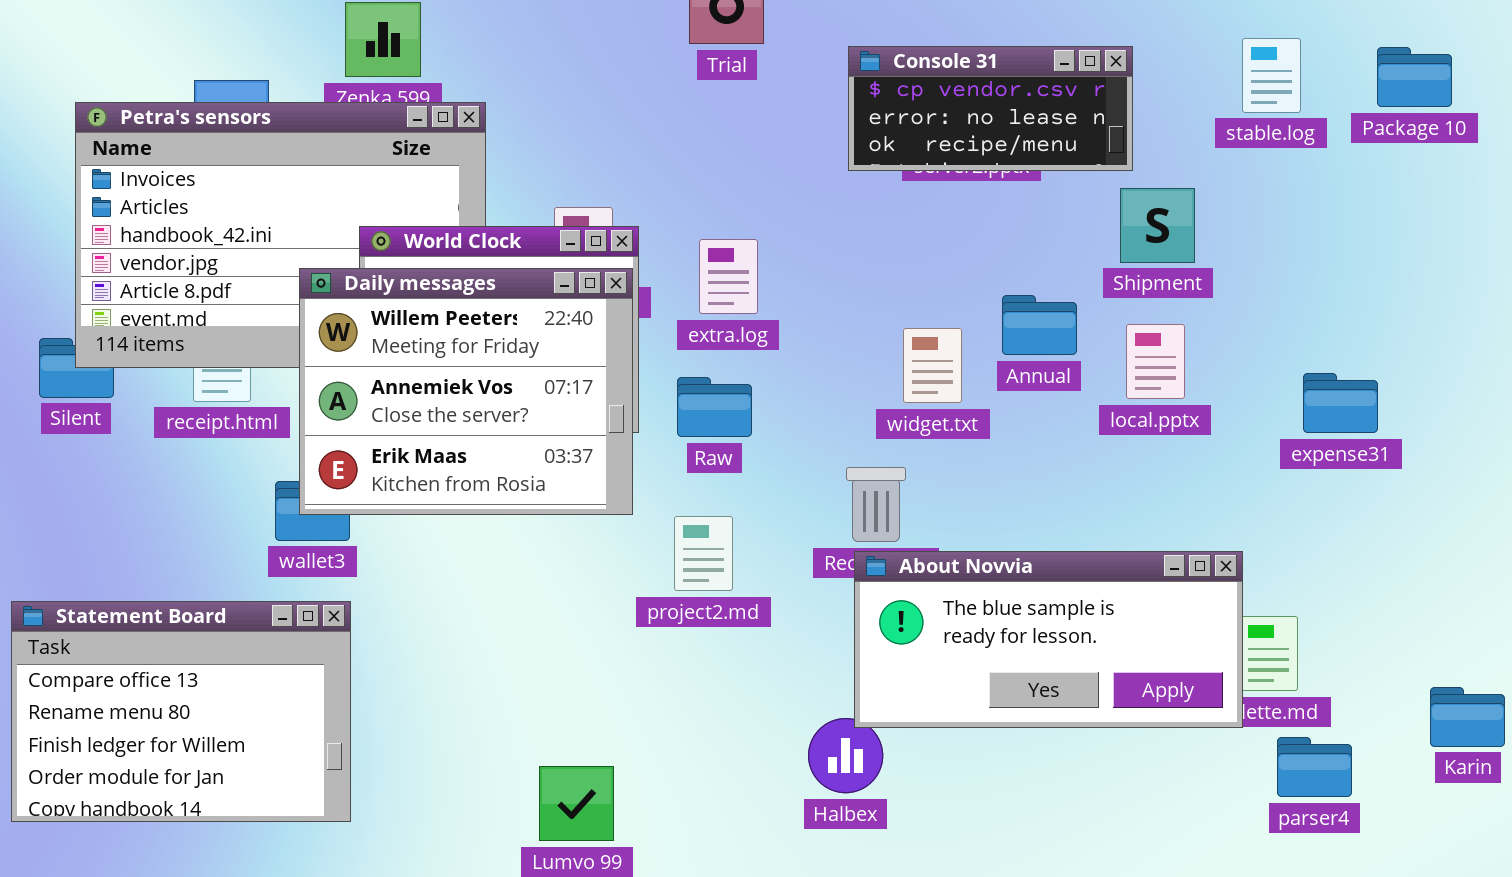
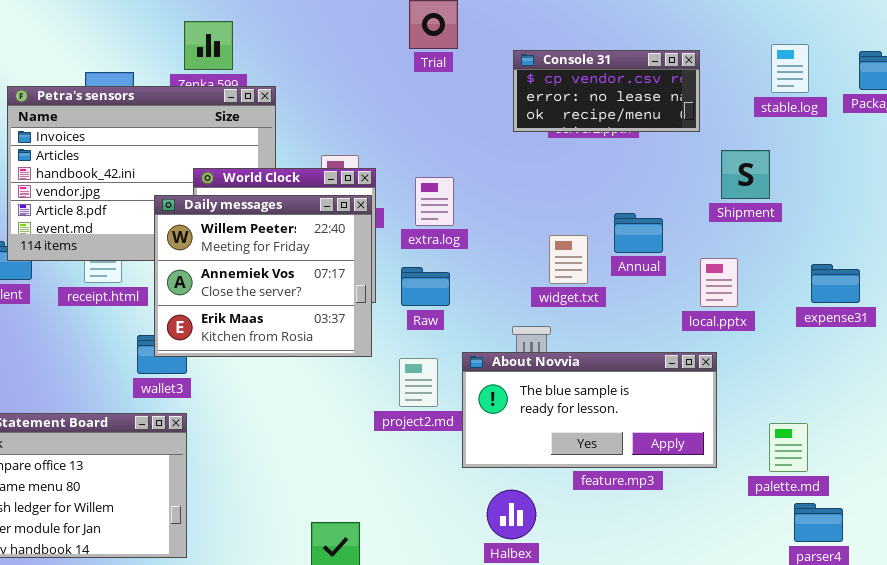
Shipment: [1120,188,1195,263] -> [721,150,770,199], moved
local.pptx: [1126,324,1185,399] -> [700,258,738,307], moved
About Novvia: [854,551,1243,728] -> [462,352,717,468], moved

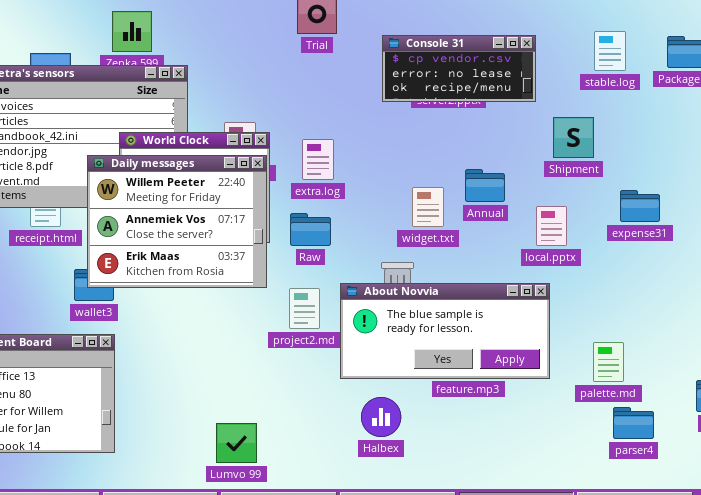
expense31: [811,264,860,303] -> [620,190,660,222], moved

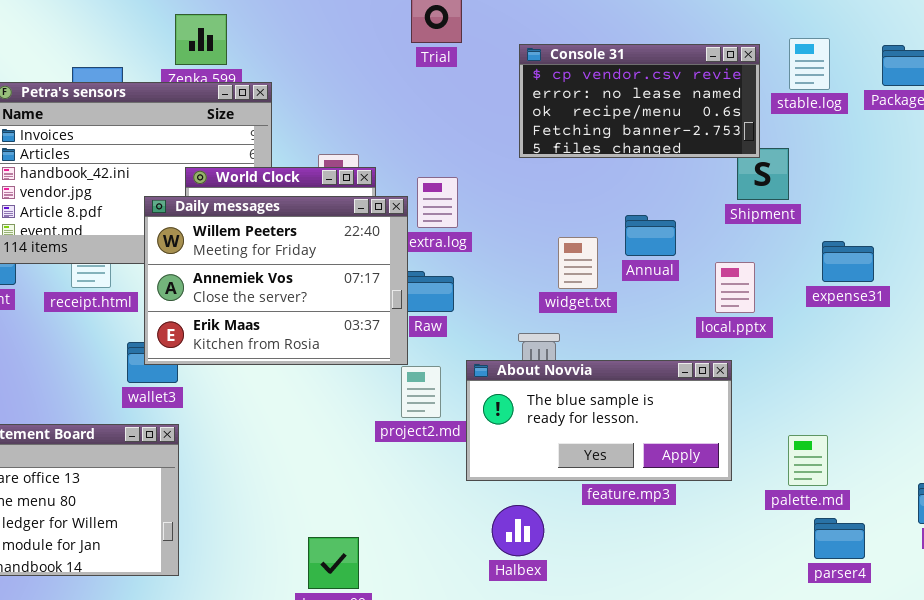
Console 31: [382,35,536,102] -> [519,44,760,158], resized
Daily messages: [87,155,267,288] -> [144,196,408,365], resized

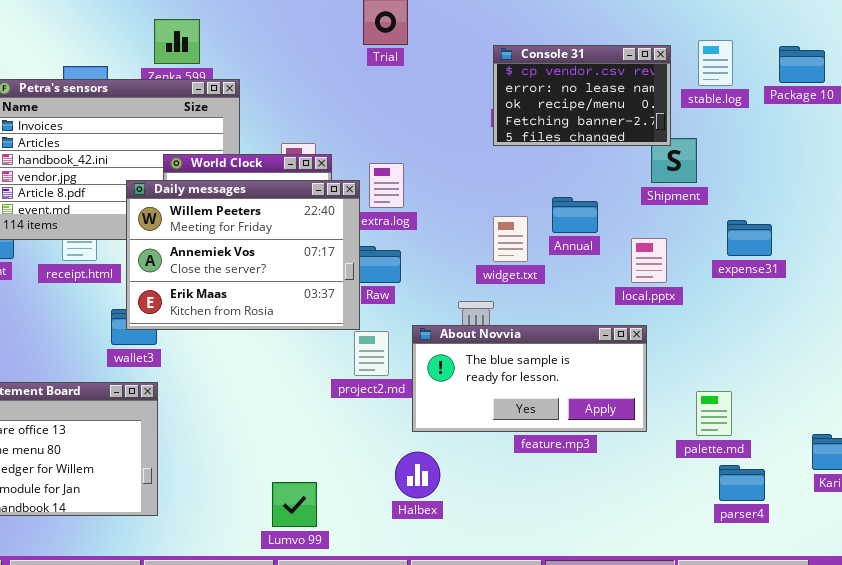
Console 31: [519,44,760,158] -> [493,45,671,146], resized
Halbex: [492,505,544,556] -> [395,452,440,498], moved

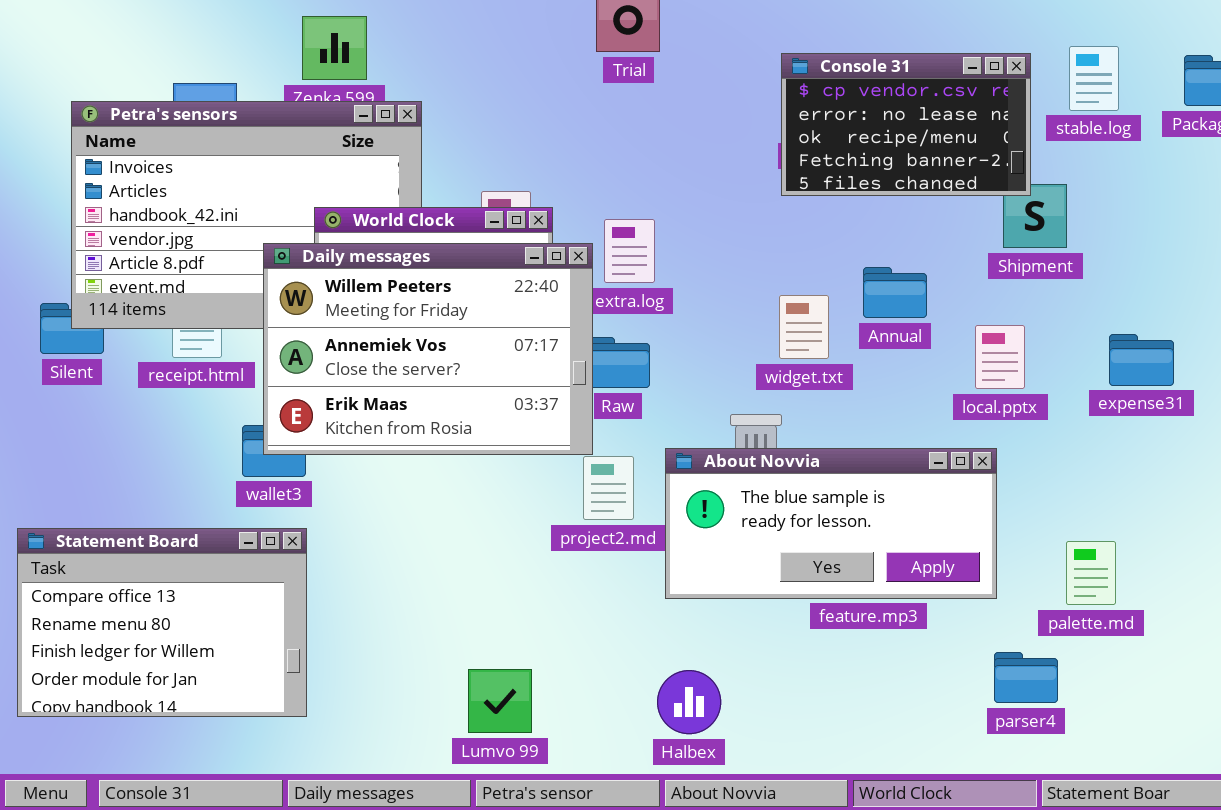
expense31: [727,220,772,256] -> [1109,334,1174,386], moved
Halbex: [395,452,440,498] -> [657,670,721,734], moved
parser4: [719,465,765,501] -> [994,652,1058,703], moved

